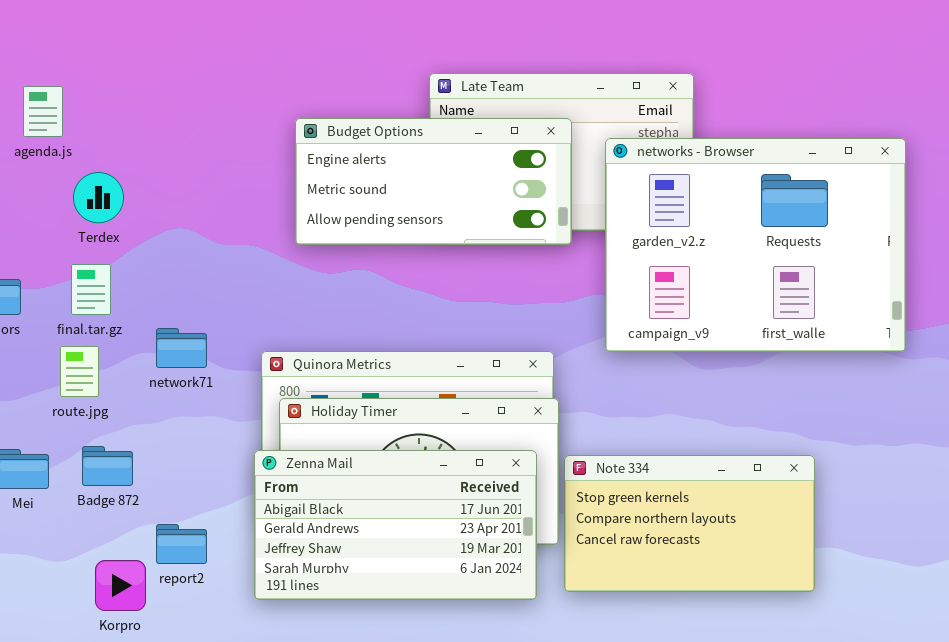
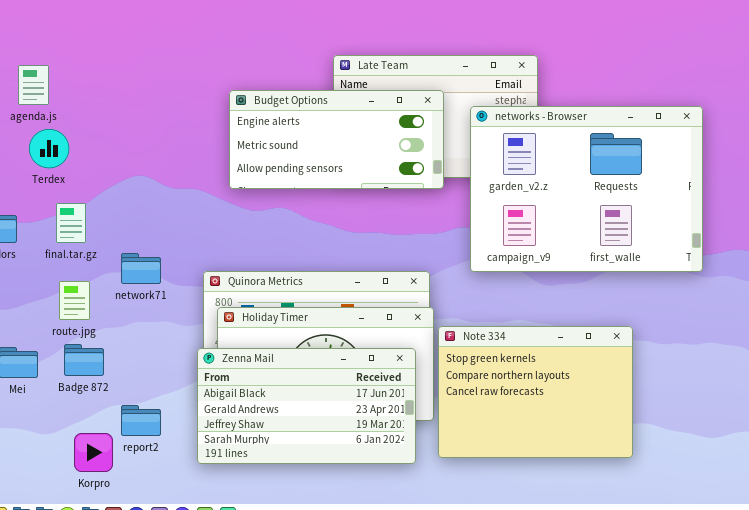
Terdex: [73,172,124,223] -> [29,129,69,168], moved
route.jpg: [60,346,99,397] -> [59,281,90,320], moved
Note 334: [564,455,815,592] -> [438,326,633,458], resized

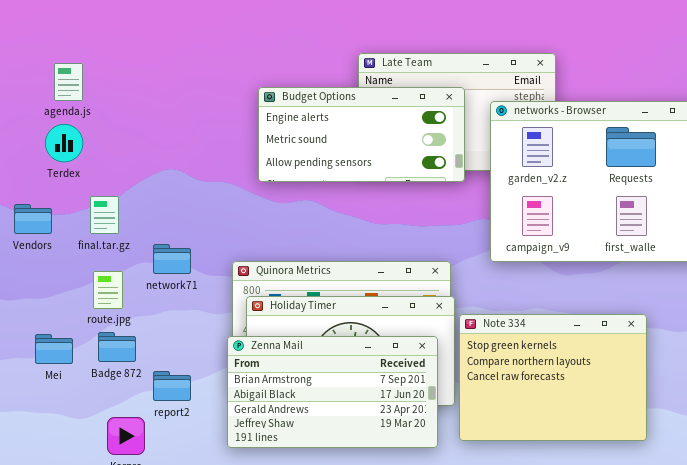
Terdex: [29,129,69,168] -> [45,124,83,162], moved
Zenna Mail: [197,348,416,464] -> [227,336,438,448], scrolled up 1 row
report2: [121,405,161,436] -> [153,371,191,401], moved

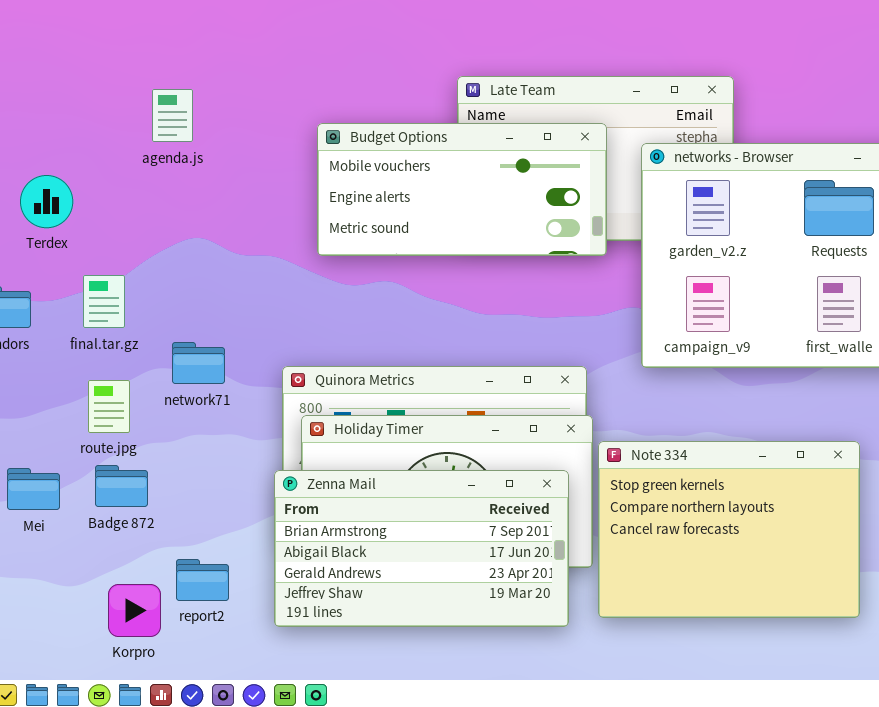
agenda.js: [54,63,83,101] -> [152,89,193,142], moved
Budget Options: [258,87,465,182] -> [317,123,607,256], scrolled up 1 row
report2: [153,371,191,401] -> [176,559,229,601], moved

